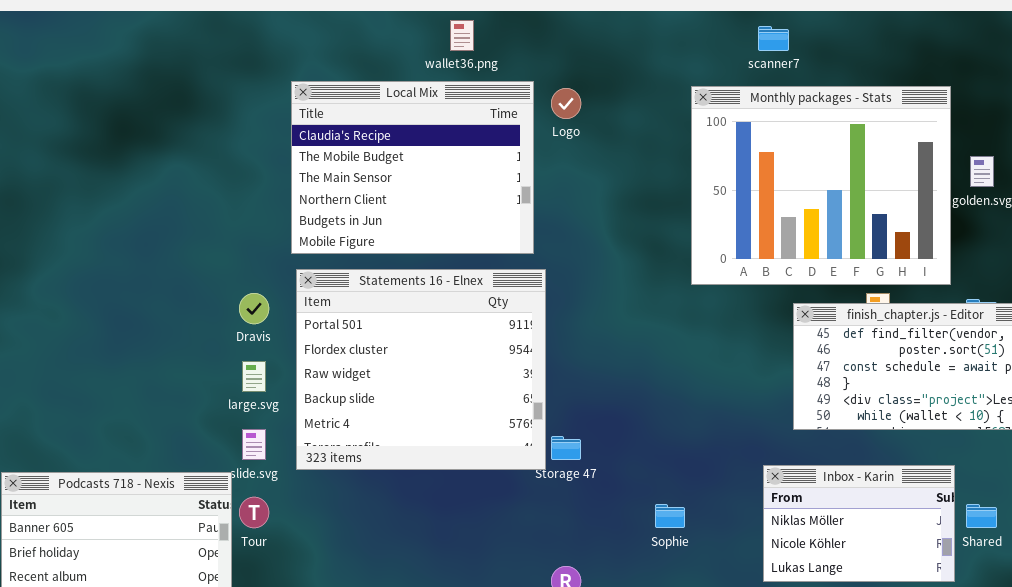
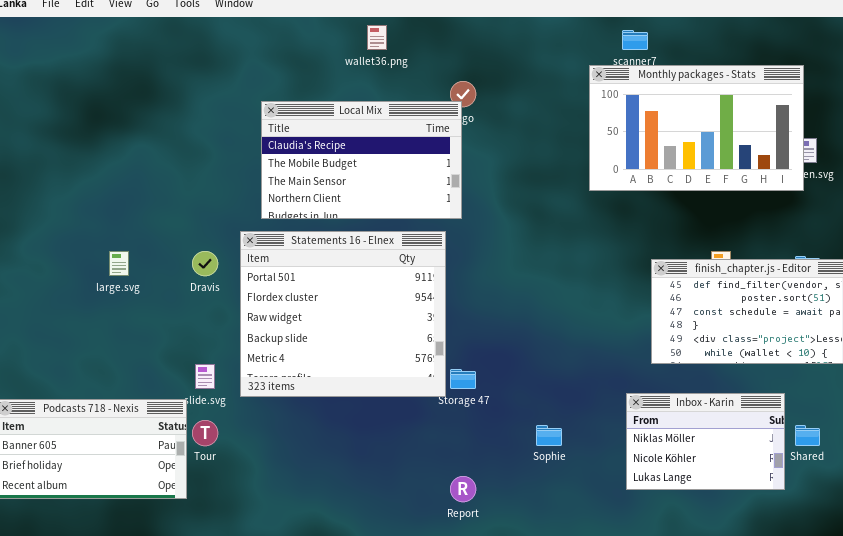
Local Mix: [291,81,534,254] -> [261,101,462,219], moved, resized
Monthly packages - Stats: [691,86,951,285] -> [589,65,804,191], moved, resized
large.svg: [242,361,266,392] -> [109,251,129,276], moved

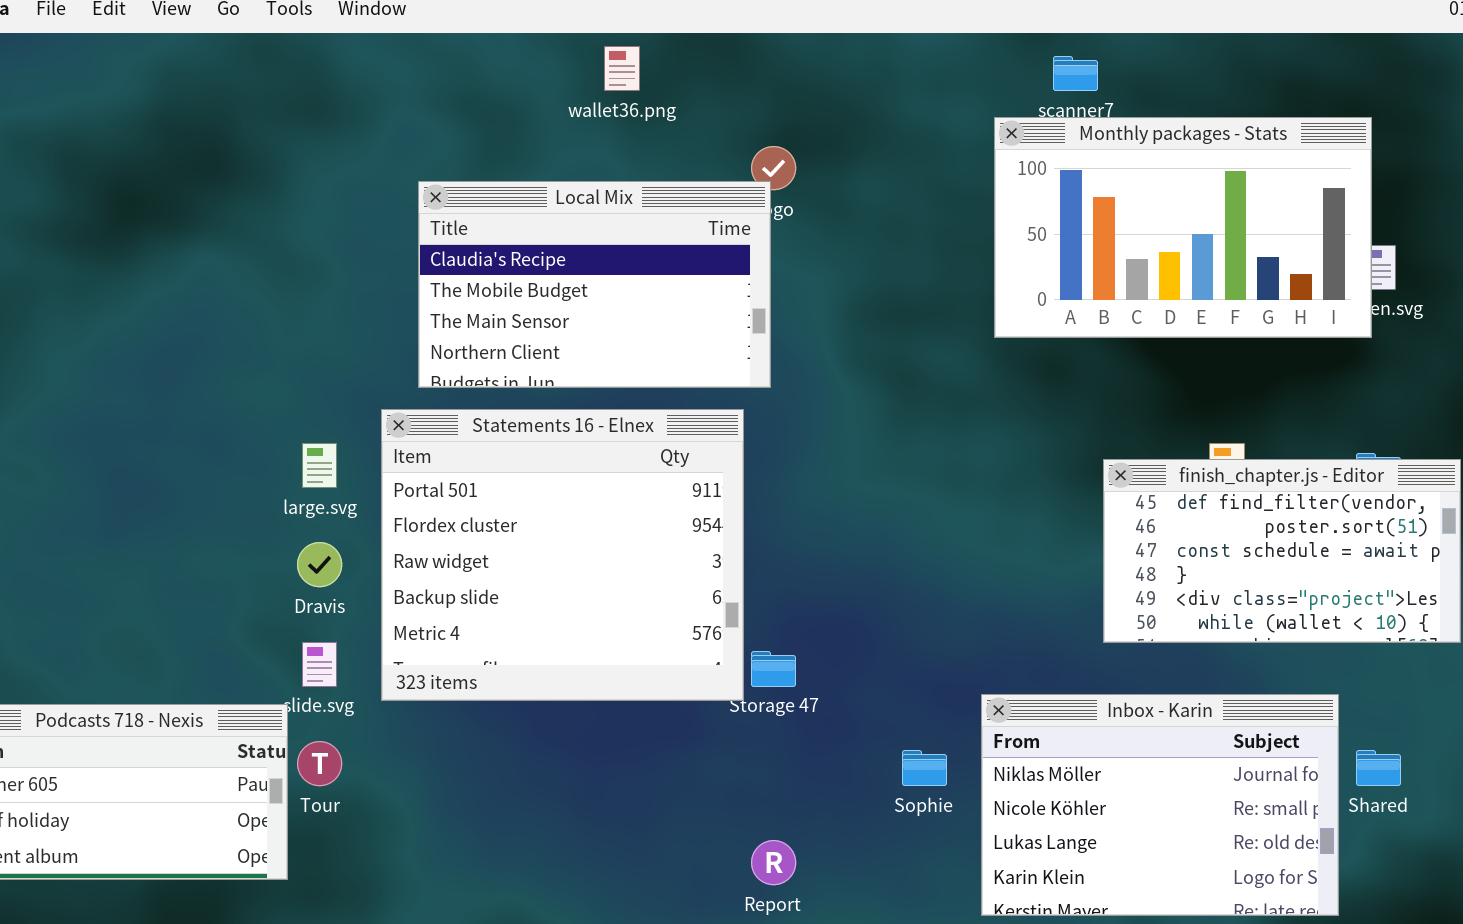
large.svg: [109,251,129,276] -> [302,443,337,488], moved
Dravis: [192,251,218,276] -> [297,542,342,587], moved
Inbox - Karin: [626,393,785,490] -> [981,694,1339,916], resized

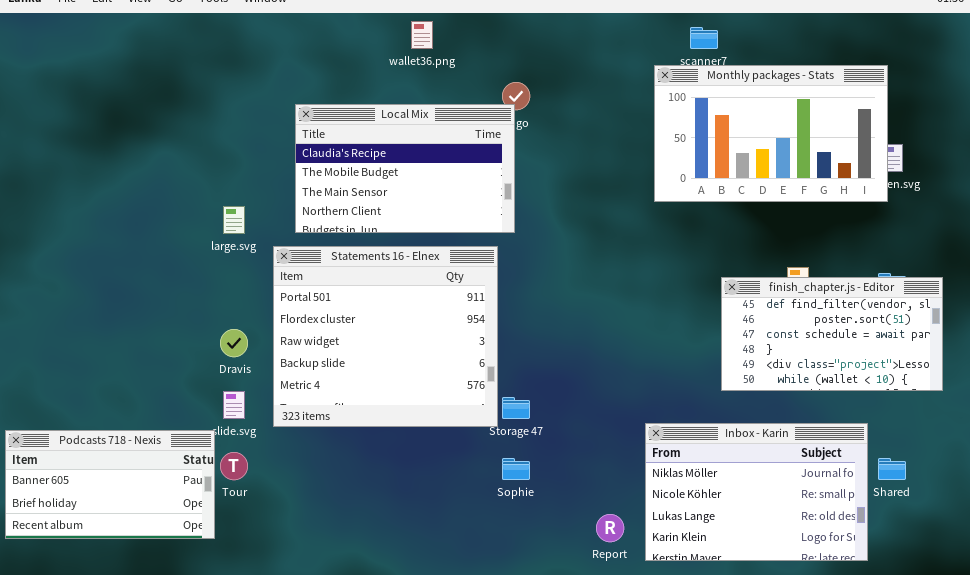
large.svg: [302,443,337,488] -> [223,206,245,234], moved
Sophie: [902,750,947,786] -> [502,458,530,480], moved
Report: [751,840,796,885] -> [596,514,624,542], moved

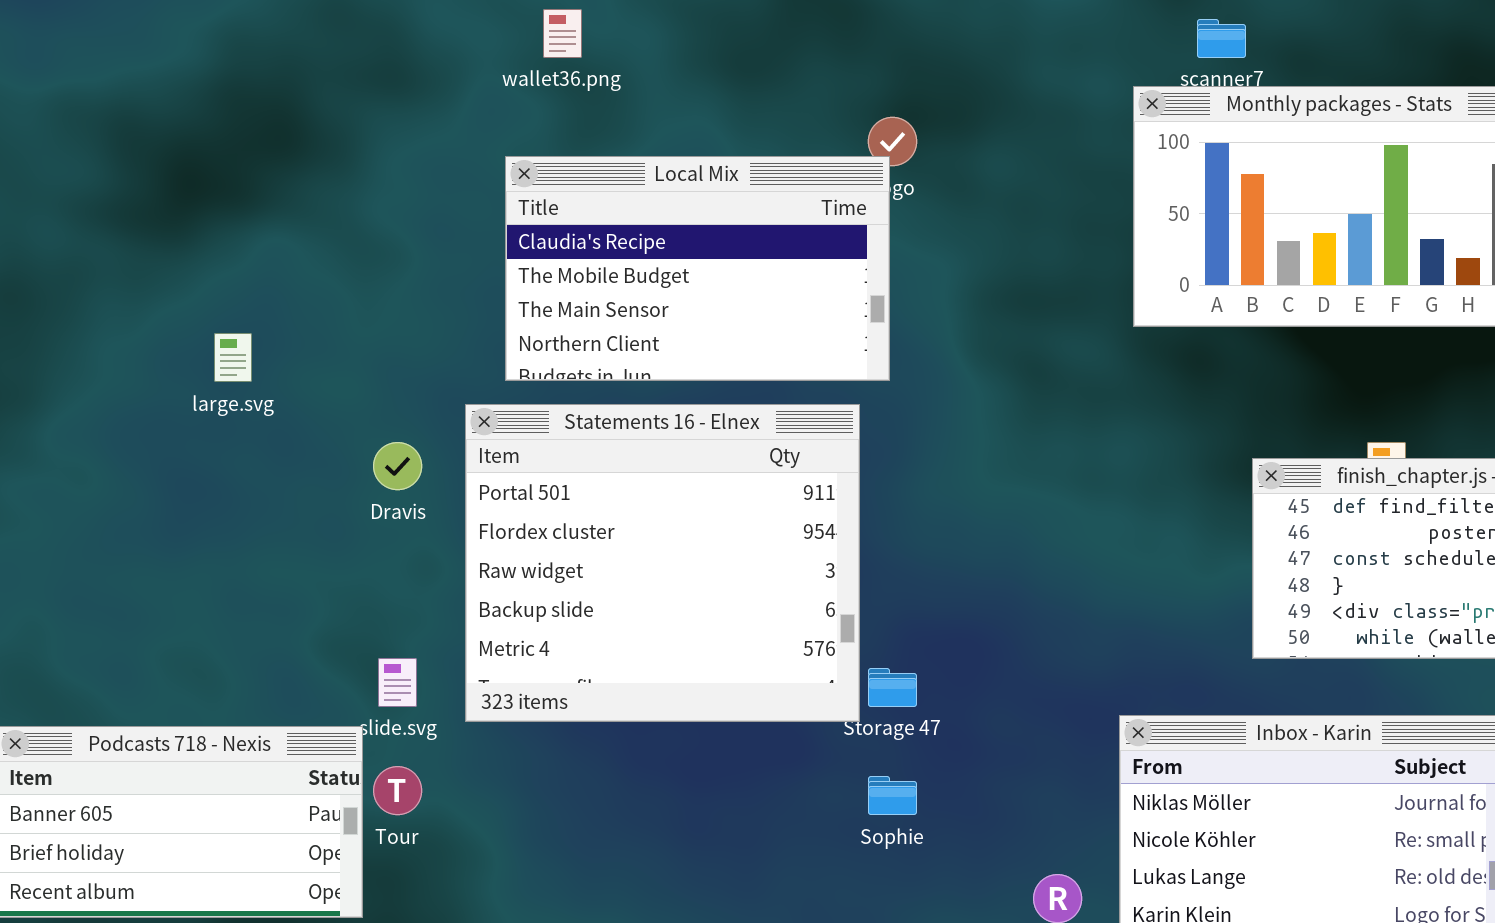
wallet36.png: [411,21,433,49] -> [543,9,582,58], moved
large.svg: [223,206,245,234] -> [214,333,252,382], moved
Dravis: [220,329,248,357] -> [373,442,422,490], moved

